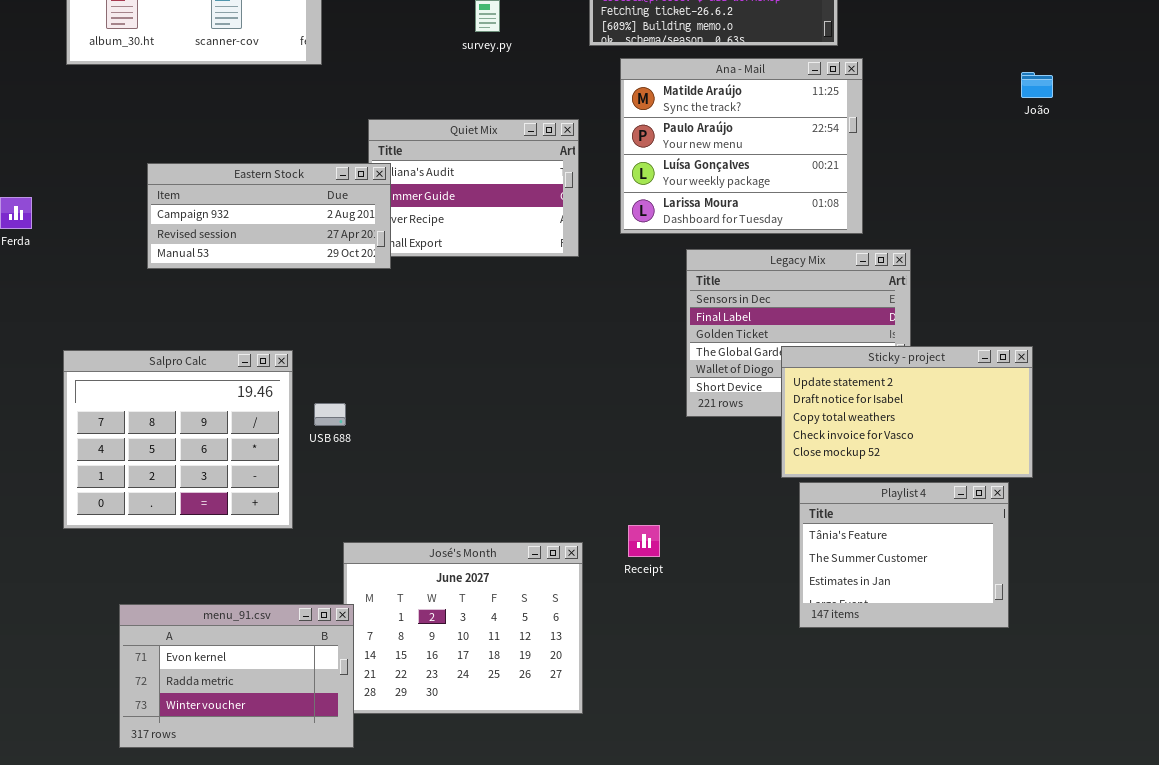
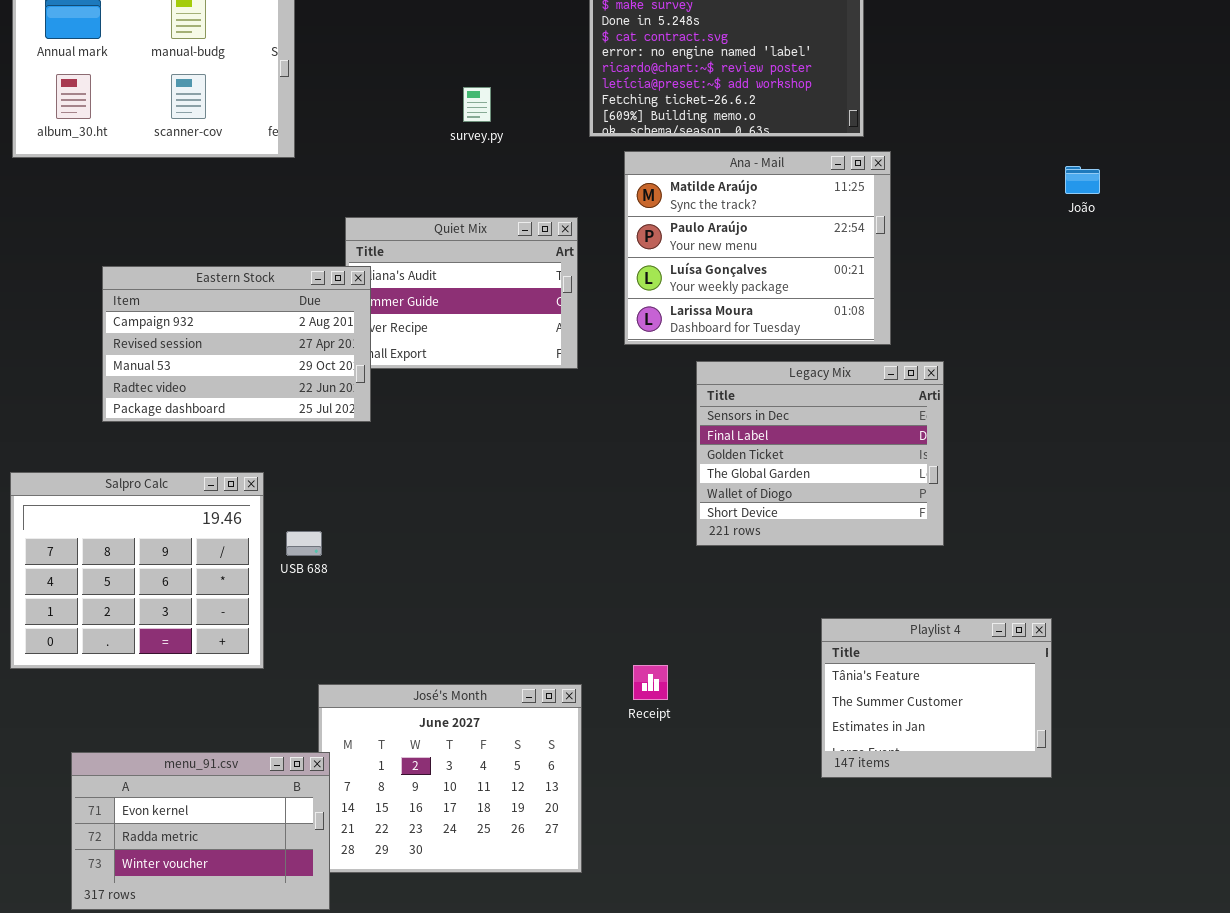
Eastern Stock: [147,163,391,269] -> [102,266,371,422], resized
Sticky - project: [781,346,1033,478] -> none, closed

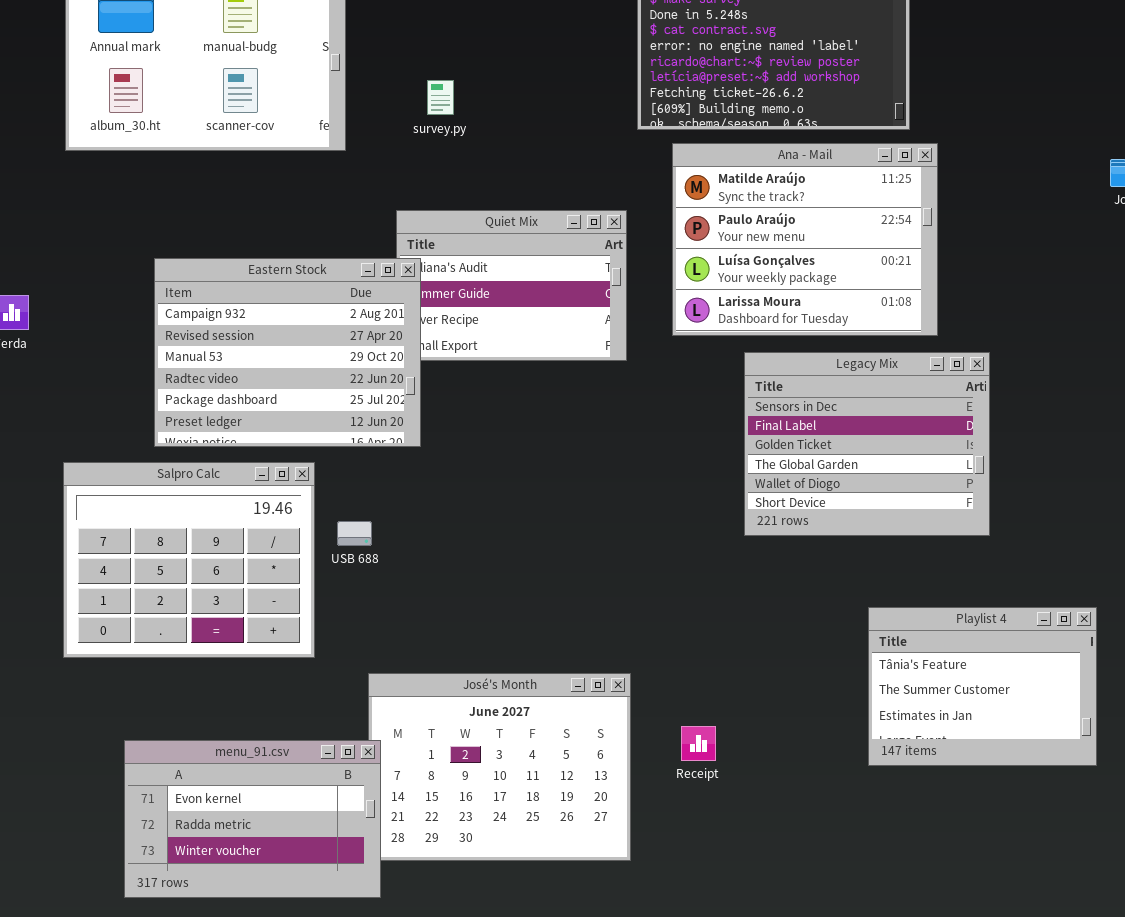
survey.py: [463,87,491,122] -> [427,80,454,115], moved
Eastern Stock: [102,266,371,422] -> [154,258,421,447], resized
Receipt: [633,665,668,700] -> [681,726,716,761], moved

